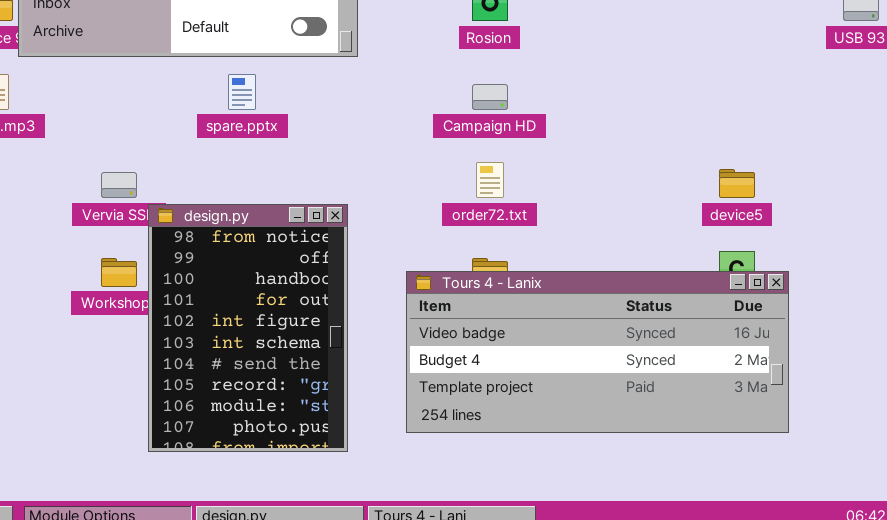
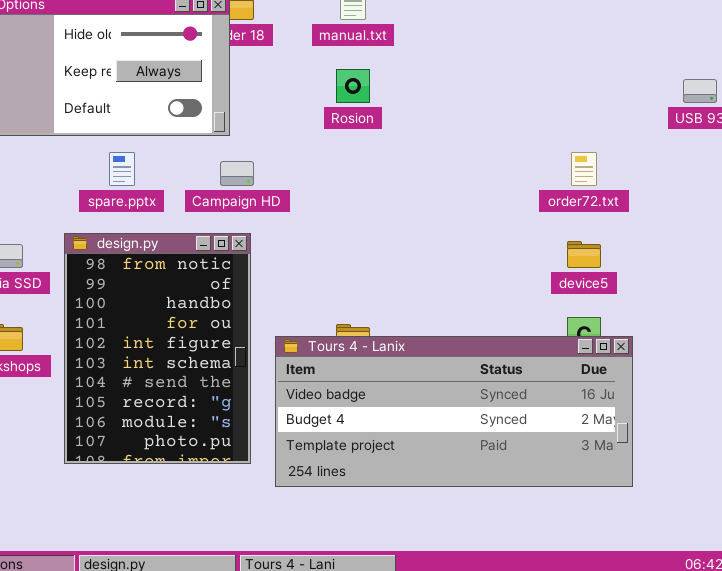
Campaign HD: [472,84,508,110] -> [220,161,254,186], moved
order72.txt: [476,162,504,198] -> [571,152,597,186], moved
design.py: [148,204,348,452] -> [64,233,251,464], moved

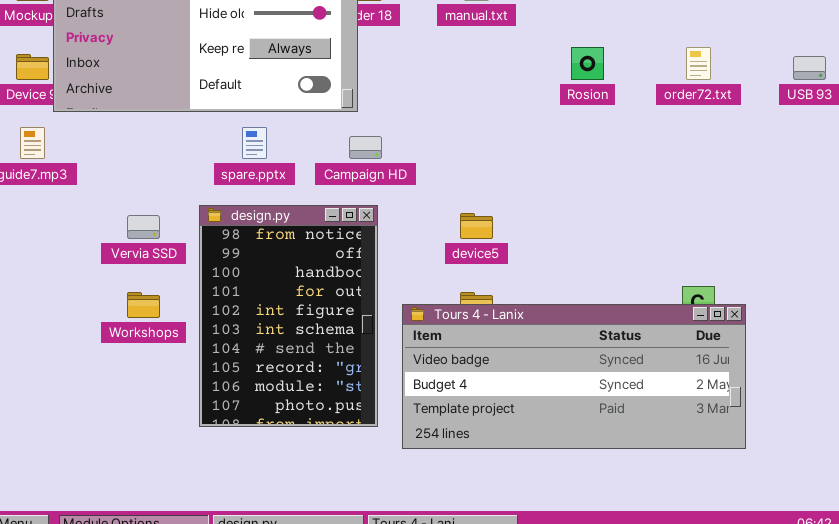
Rosion: [336,69,370,103] -> [571,47,604,80], moved
order72.txt: [571,152,597,186] -> [686,47,711,80], moved
device5: [567,241,601,268] -> [460,213,493,239], moved

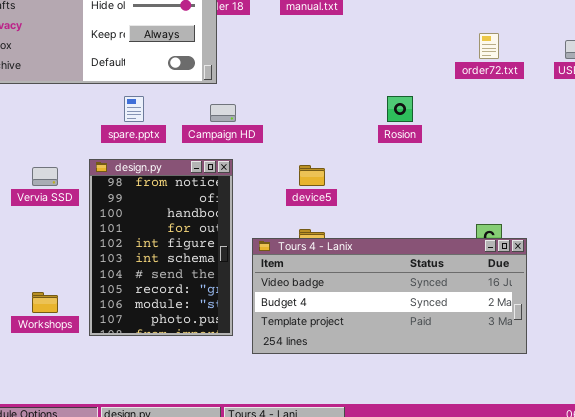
Rosion: [571,47,604,80] -> [387,96,413,122], moved
Workshops: [127,292,160,318] -> [32,292,58,313], moved

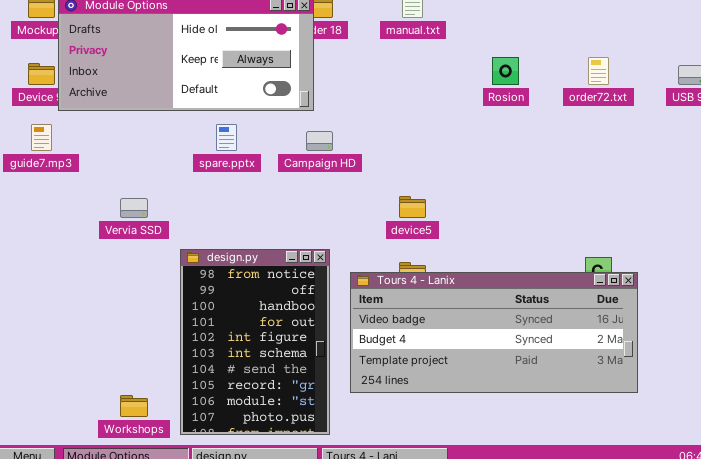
Rosion: [387,96,413,122] -> [492,57,519,85], moved
design.py: [89,159,233,336] -> [180,249,330,435], moved
Workshops: [32,292,58,313] -> [120,395,148,417], moved

